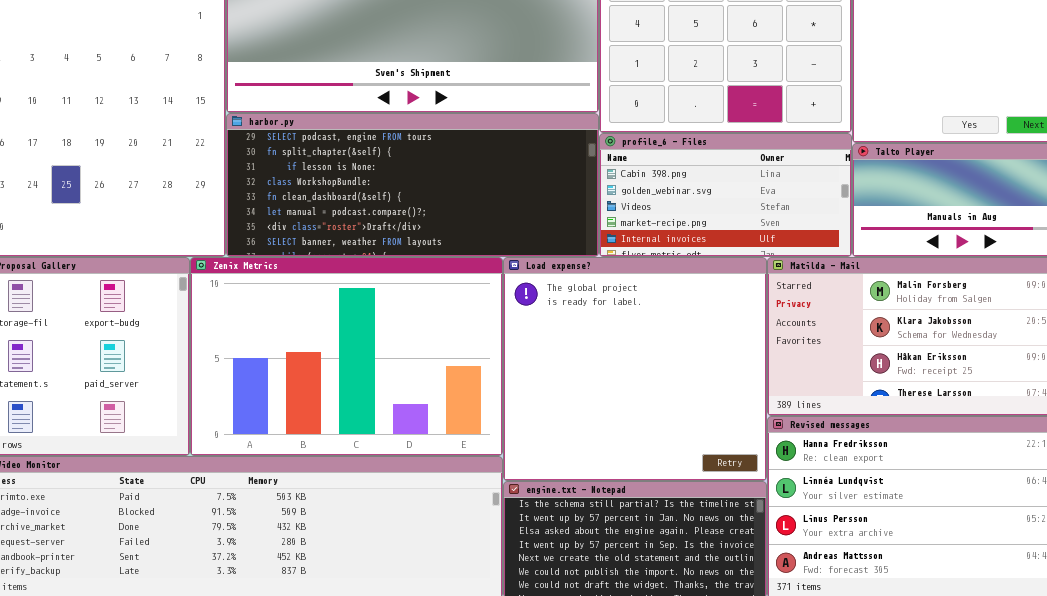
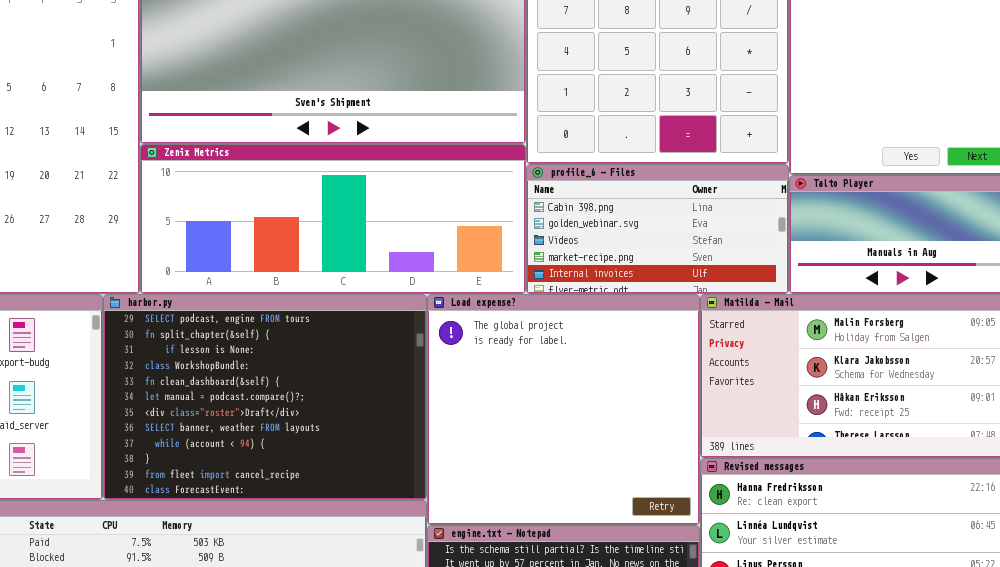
harbor.py: [226,113,599,257] -> [103,294,427,500], moved, resized
Zenix Metrics: [190,257,503,456] -> [140,144,526,294], moved, resized

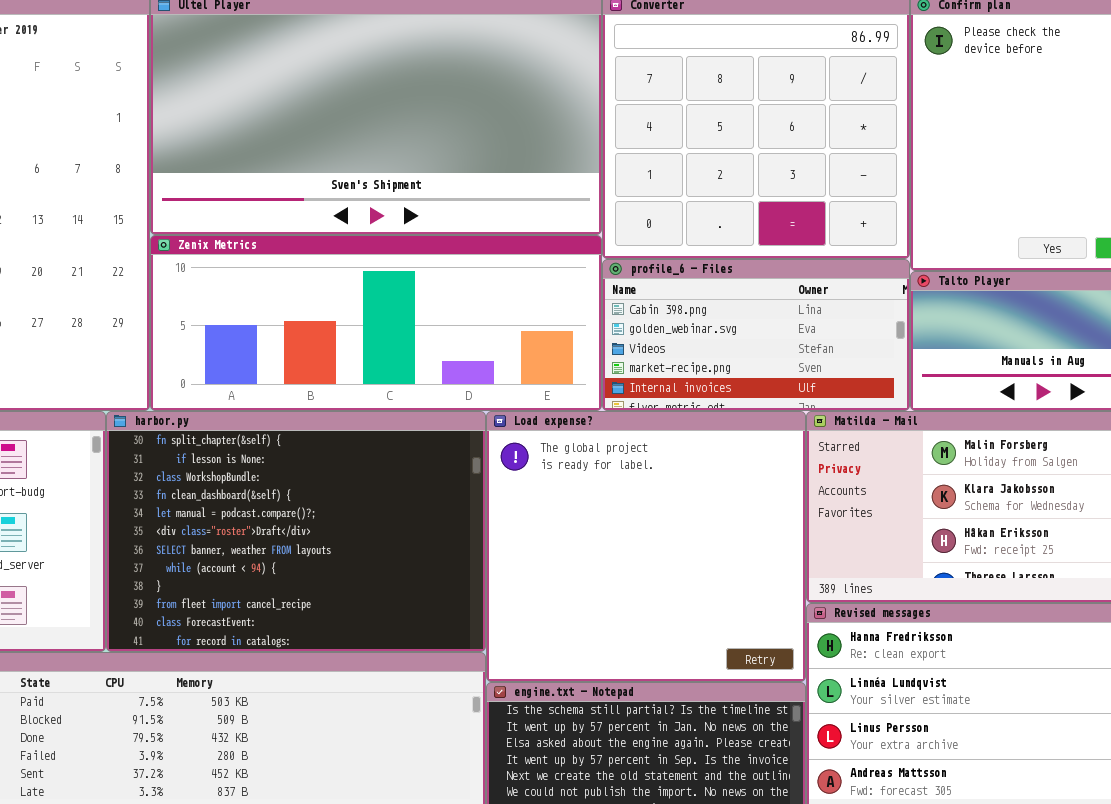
harbor.py: [103,294,427,500] -> [106,411,486,652], scrolled down 1 row

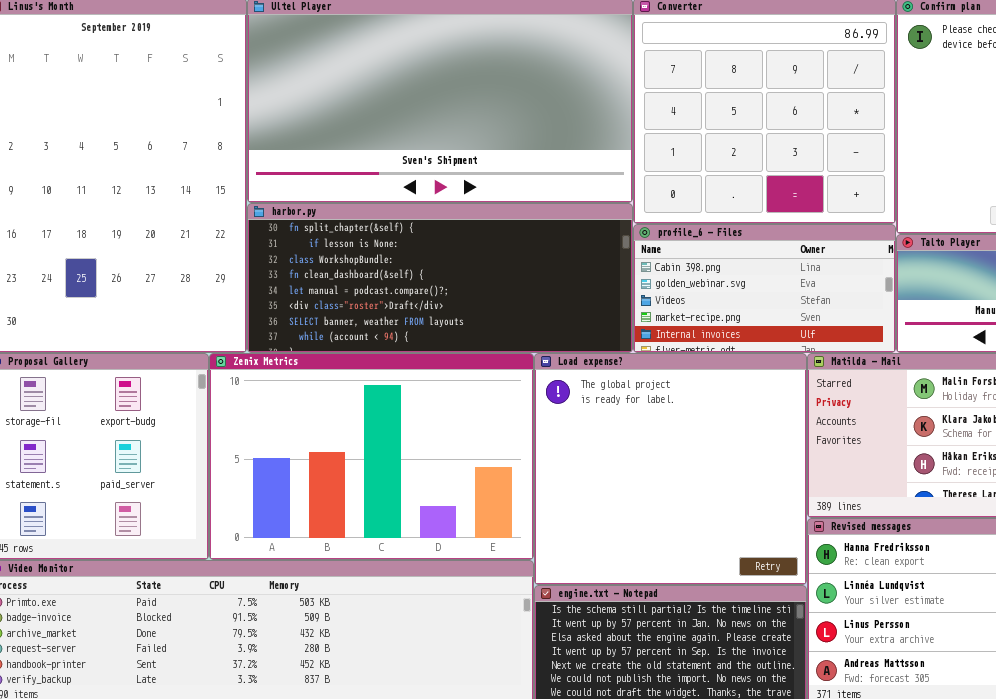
Zenix Metrics: [150,235,602,411] -> [209,353,534,560], moved, resized
harbor.py: [106,411,486,652] -> [247,203,633,353], moved, resized

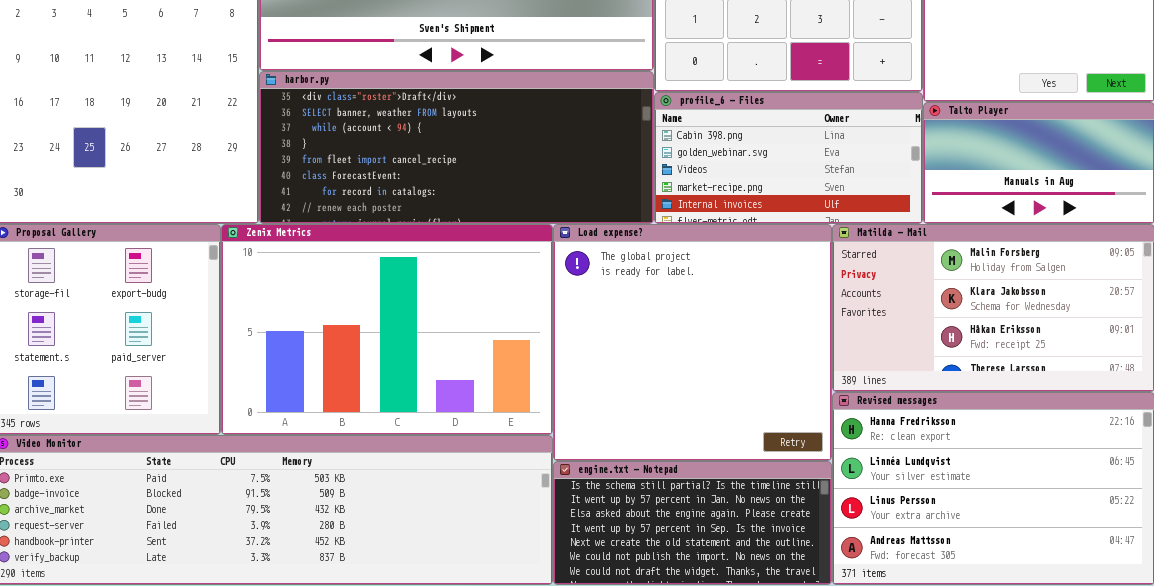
harbor.py: [247,203,633,353] -> [259,71,654,224], scrolled down 5 rows

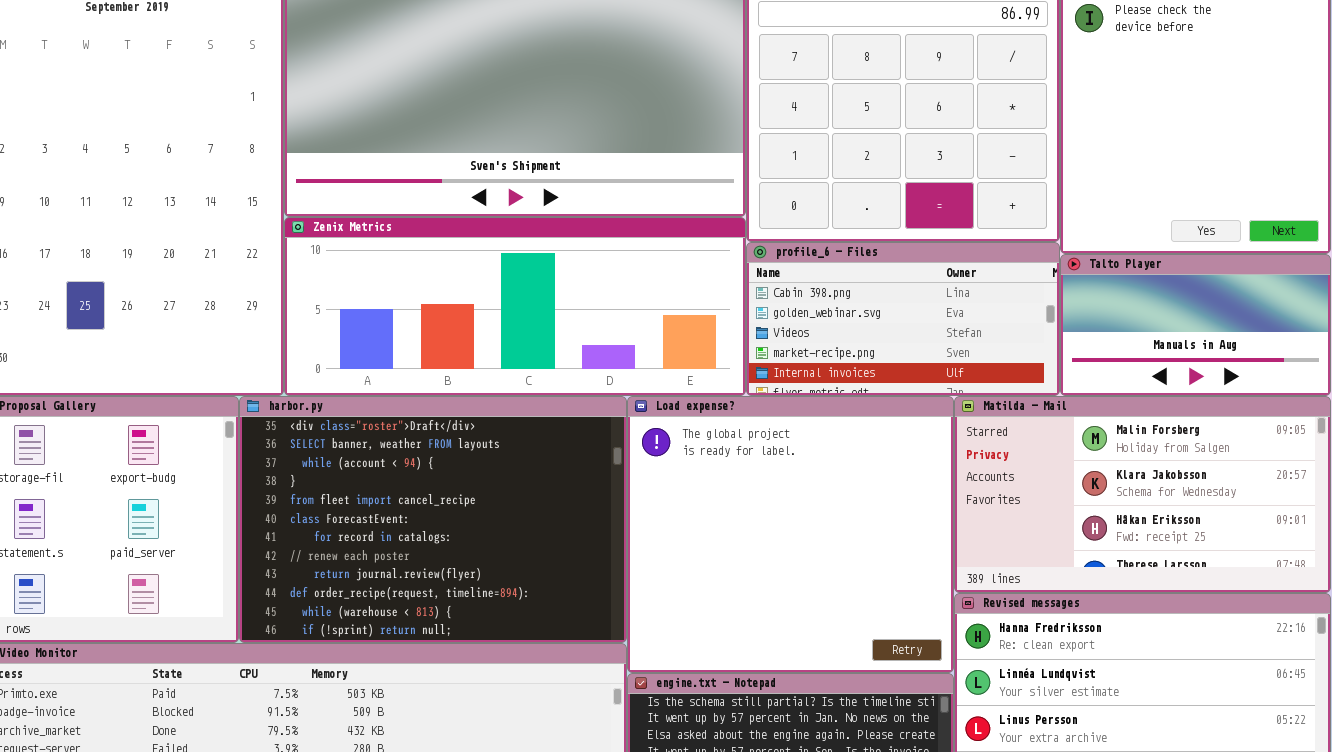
harbor.py: [259,71,654,224] -> [239,396,627,643], moved, resized
Zenix Metrics: [221,224,553,435] -> [284,217,746,396], moved, resized

